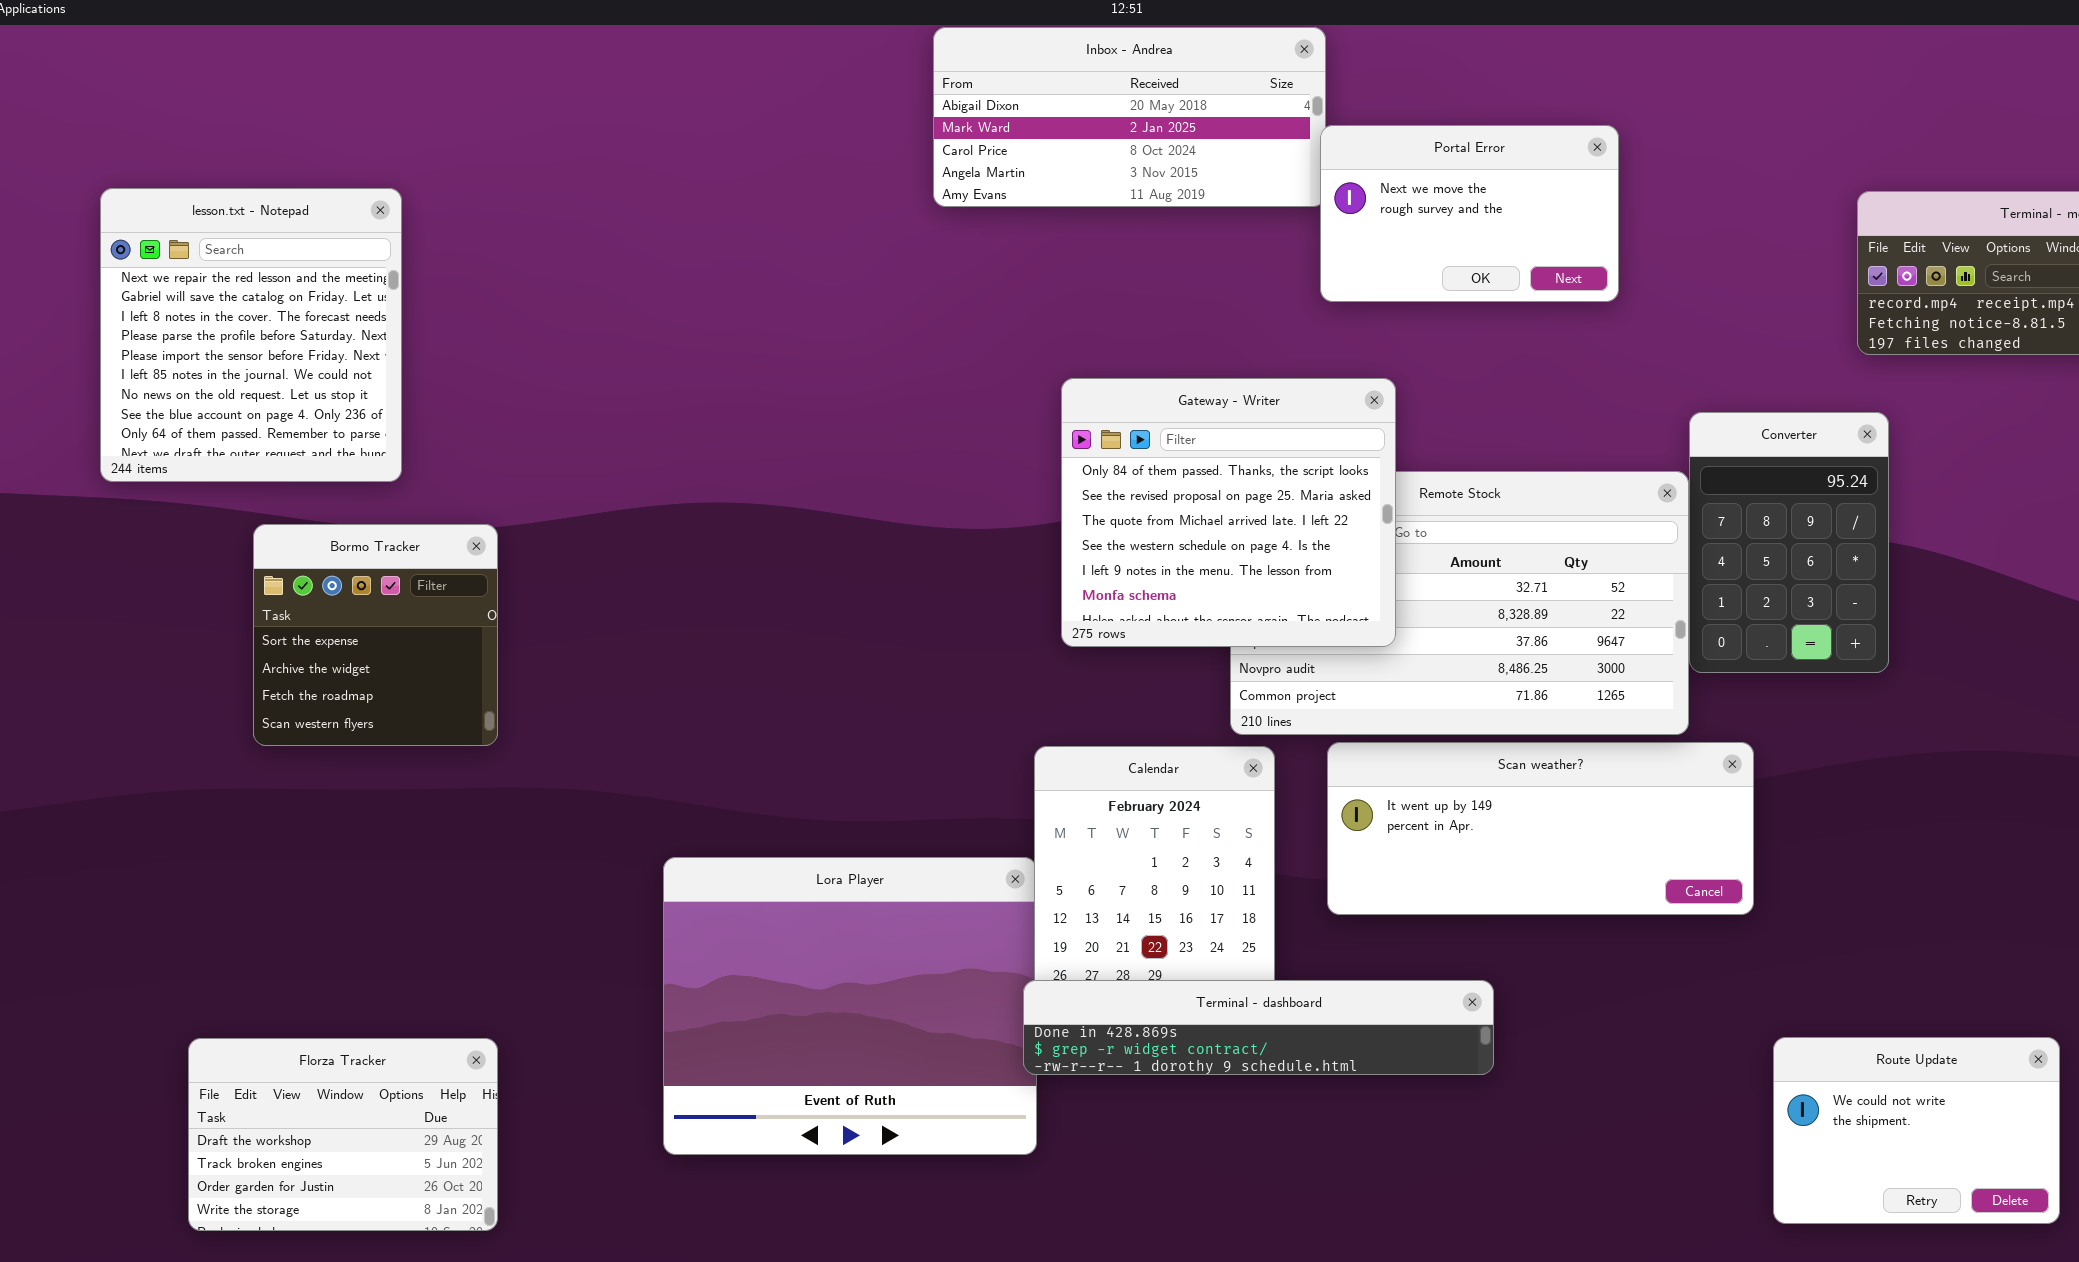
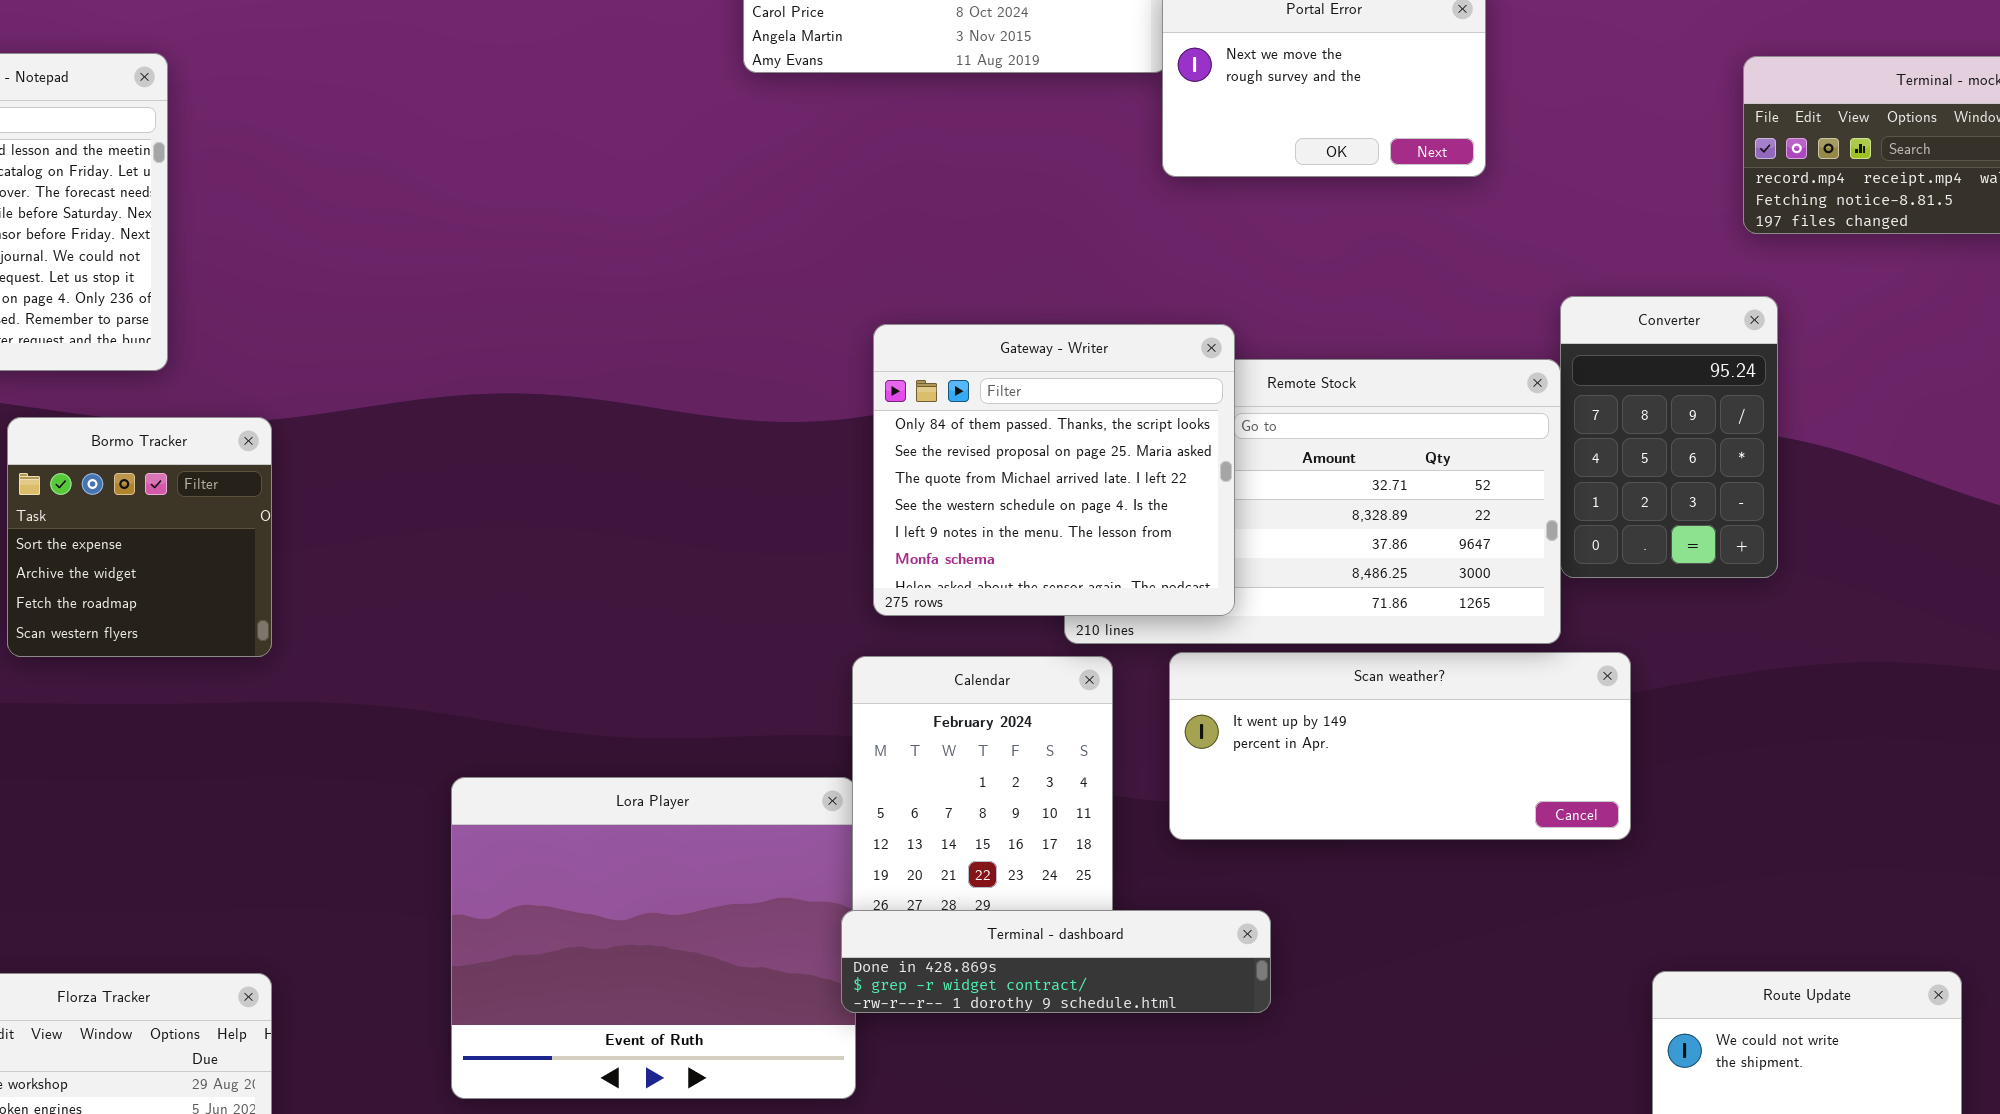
Gateway - Writer: [1061,378,1396,647] -> [873,324,1235,616], moved
Terminal - dashboard: [1023,980,1494,1075] -> [841,910,1271,1013], resized

